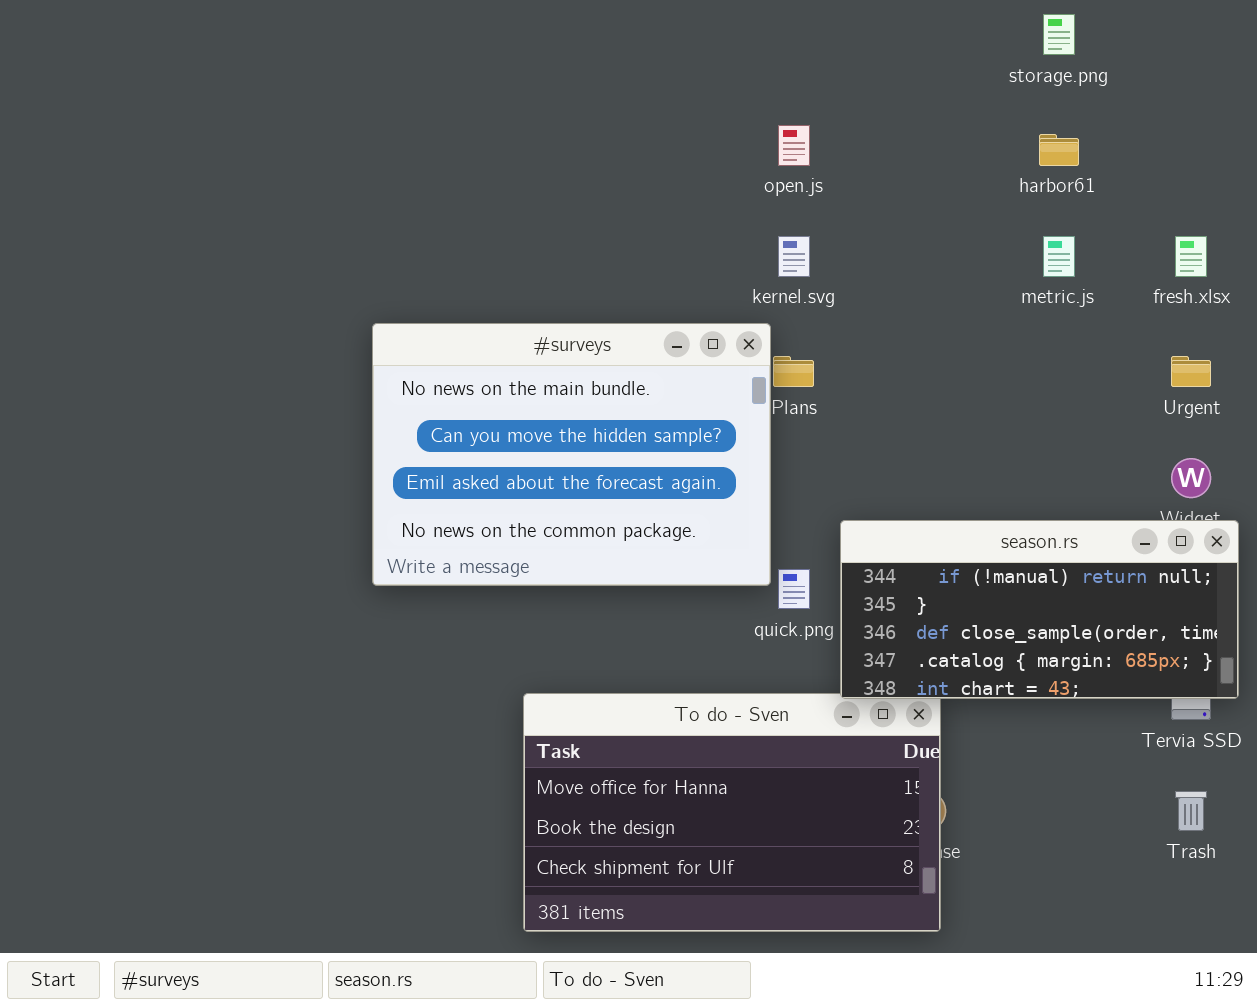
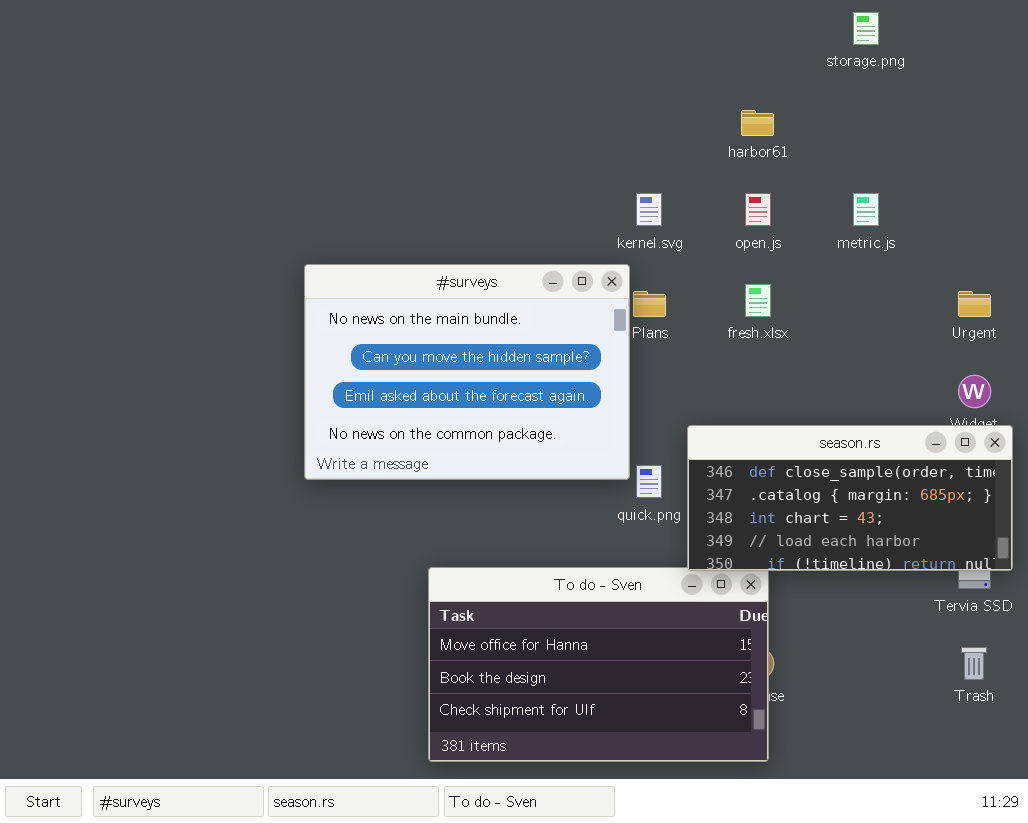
open.js: [778,125,810,166] -> [745,193,771,226], moved
harbor61: [1039,134,1079,166] -> [741,110,774,136], moved
fresh.xlsx: [1175,236,1207,277] -> [745,284,771,317], moved
season.rs: [840,520,1239,699] -> [687,425,1013,571], scrolled down 2 rows

